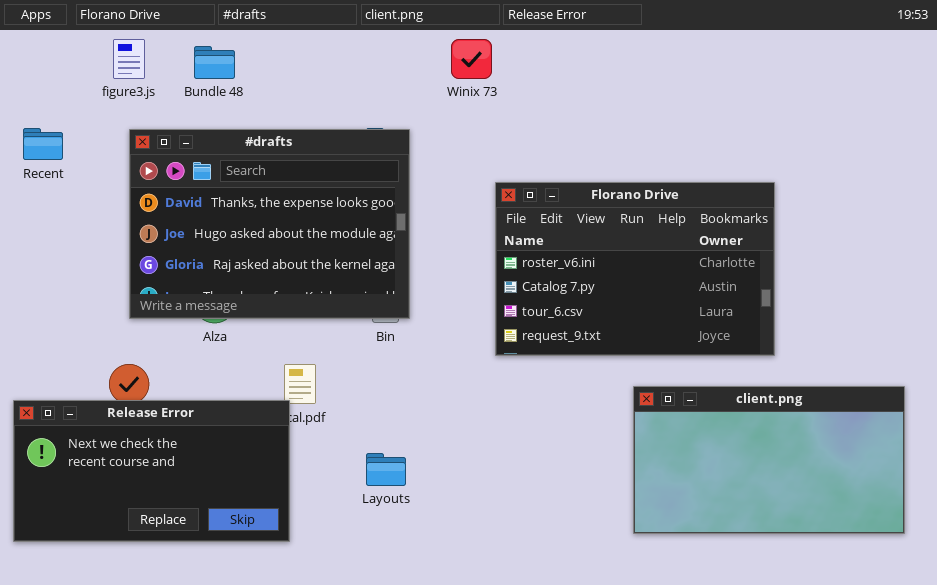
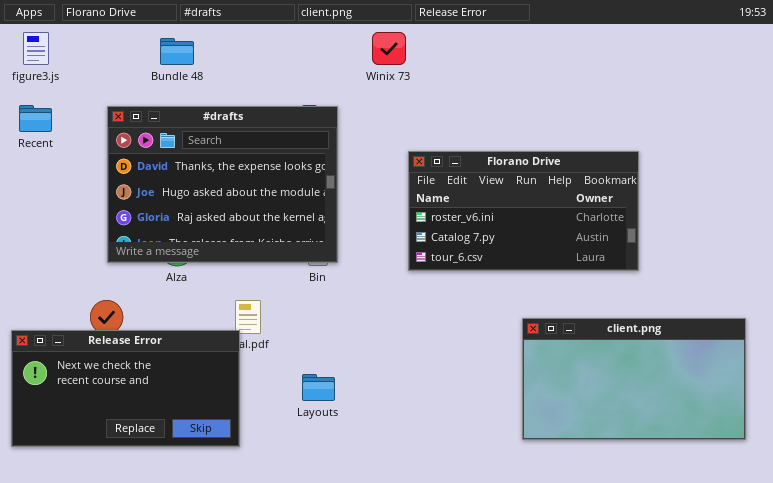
figure3.js: [113,39,145,79] -> [23,32,49,65], moved
Florano Drive: [495,182,775,356] -> [408,151,639,271], resized

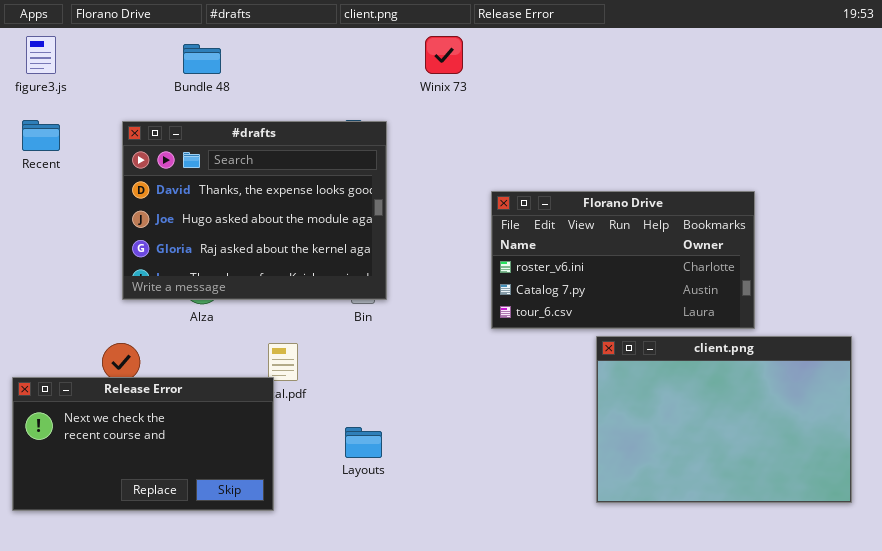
Florano Drive: [408,151,639,271] -> [491,191,755,329], moved
client.png: [522,318,746,440] -> [596,336,852,503], resized

